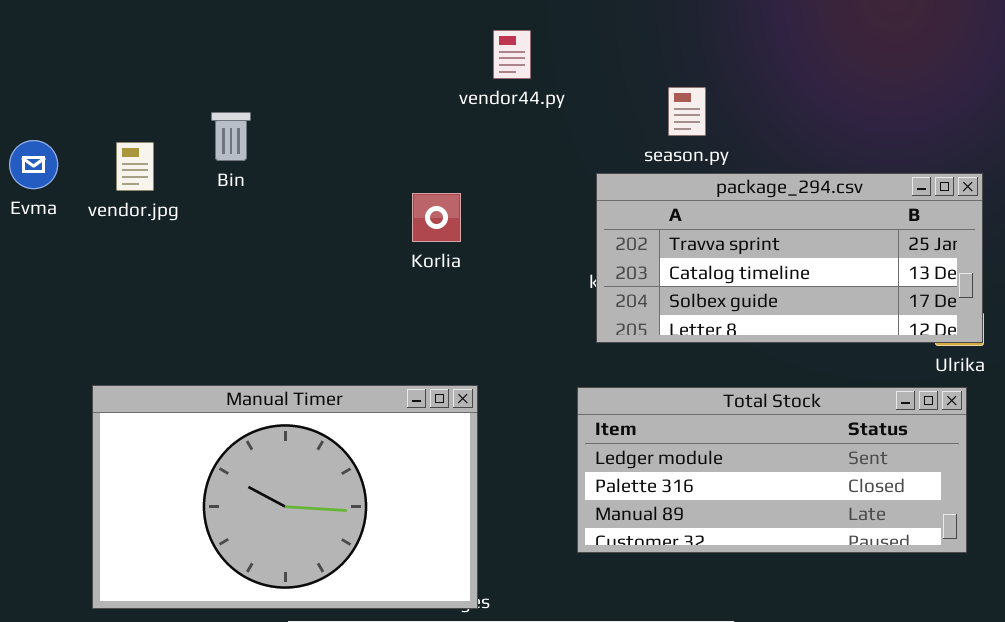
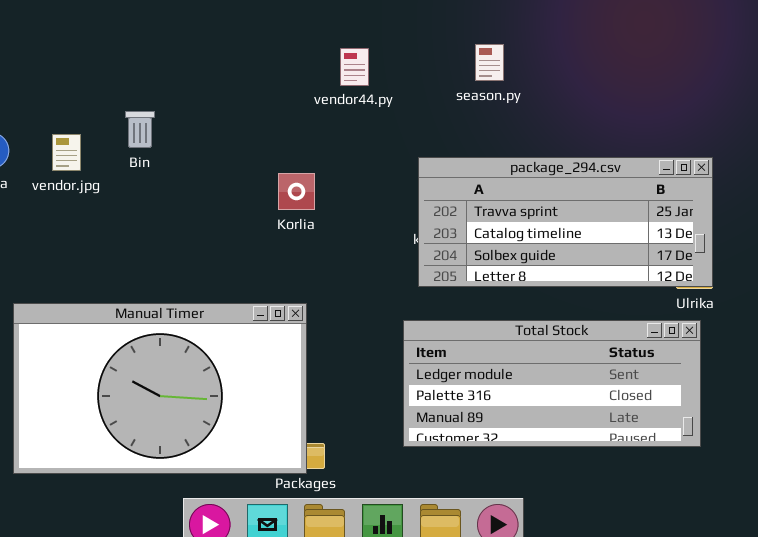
season.py: [668,87,706,136] -> [475,44,504,81], moved
Manual Timer: [92,385,478,609] -> [13,303,307,474], moved

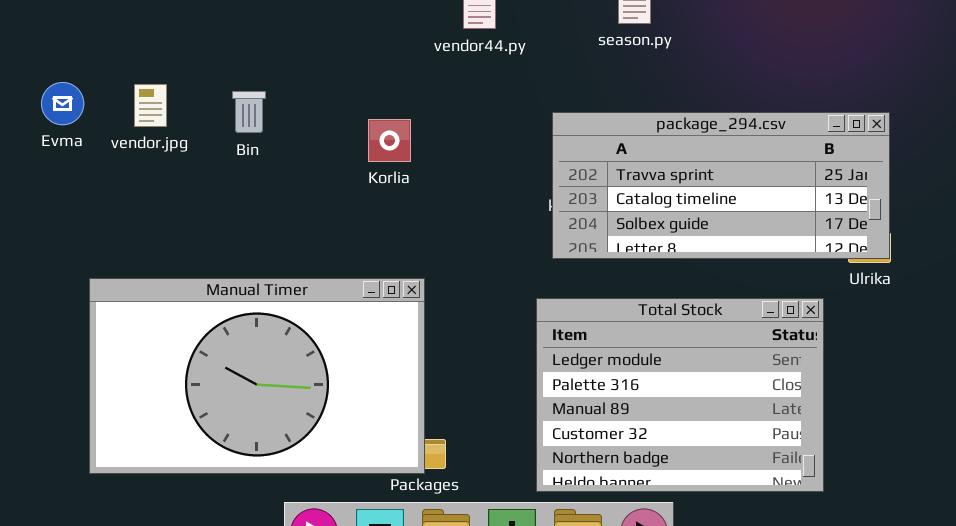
Bin: [125,111,155,148] -> [232,91,266,133], moved
Korlia: [278,173,315,210] -> [368,119,411,162], moved
Total Stock: [403,320,701,447] -> [536,298,824,492], resized

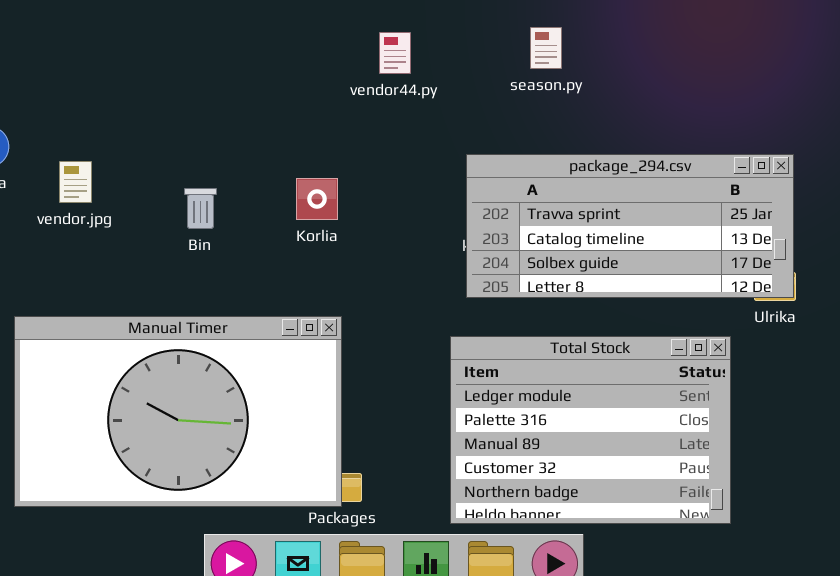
vendor.jpg: [134,84,167,127] -> [59,161,92,203], moved
Bin: [232,91,266,133] -> [184,188,217,229], moved
Korlia: [368,119,411,162] -> [296,178,338,220], moved

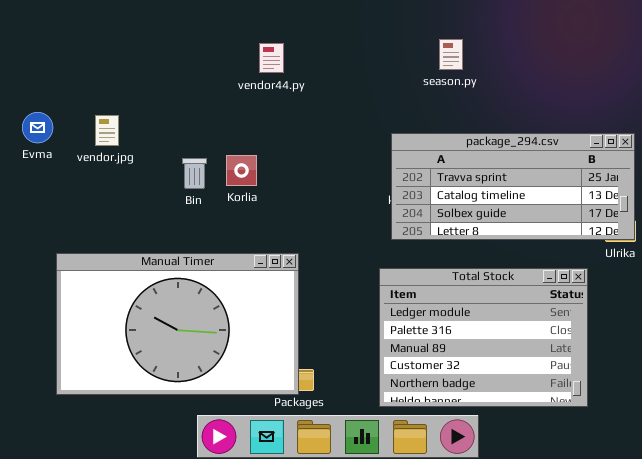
vendor44.py: [379,32,411,74] -> [259,43,284,73], moved
vendor.jpg: [59,161,92,203] -> [95,115,119,146], moved
Korlia: [296,178,338,220] -> [226,155,257,186], moved

